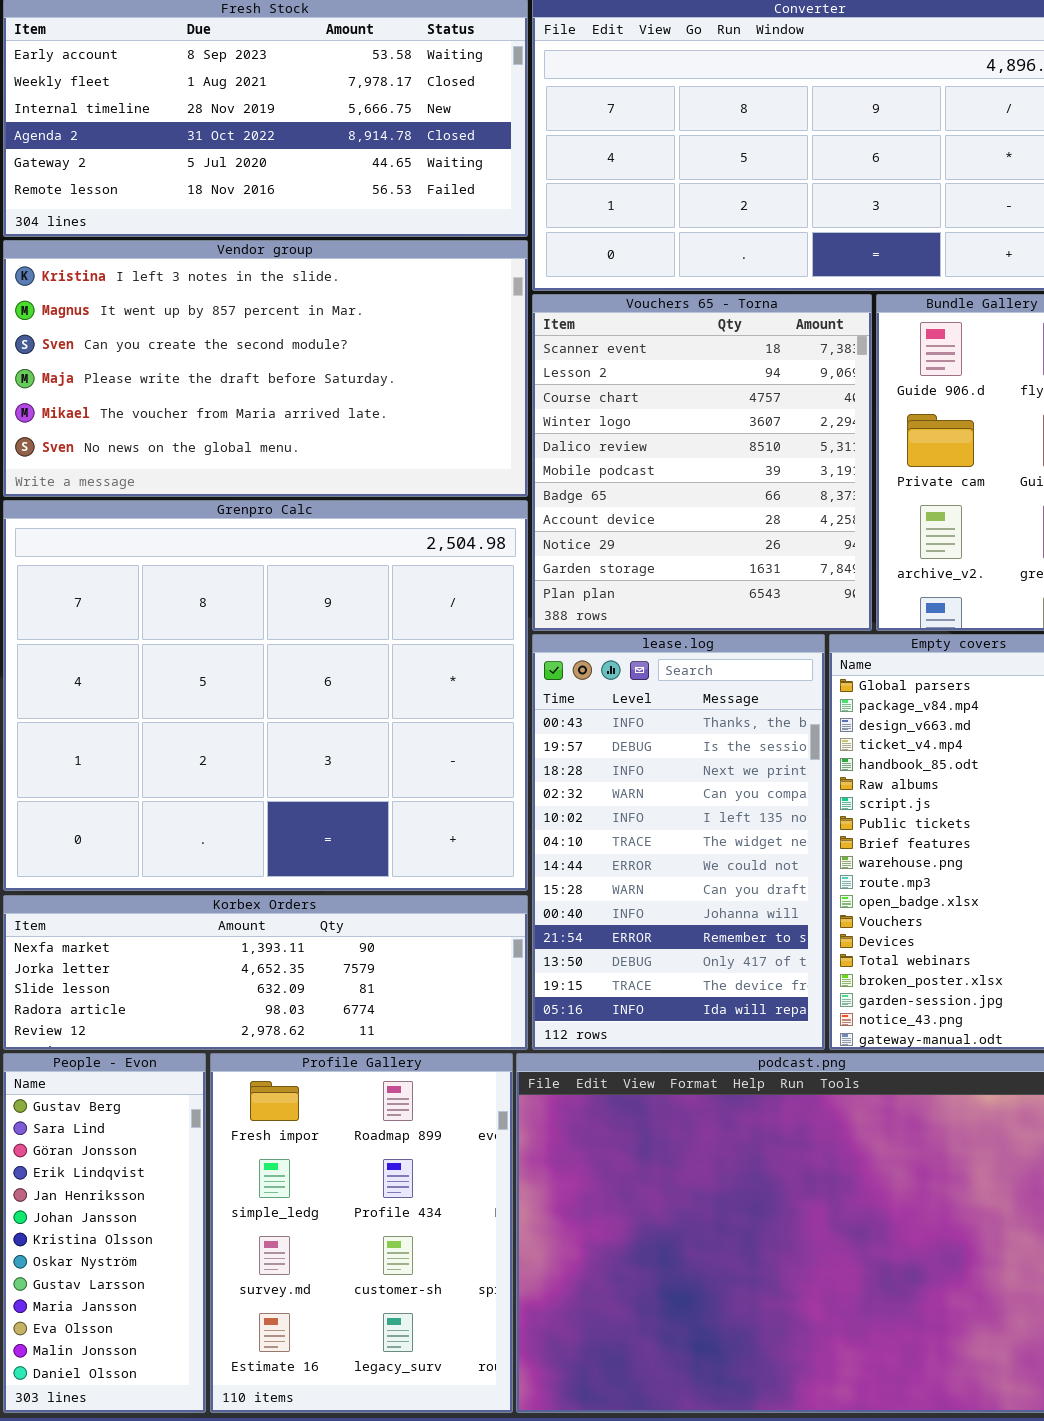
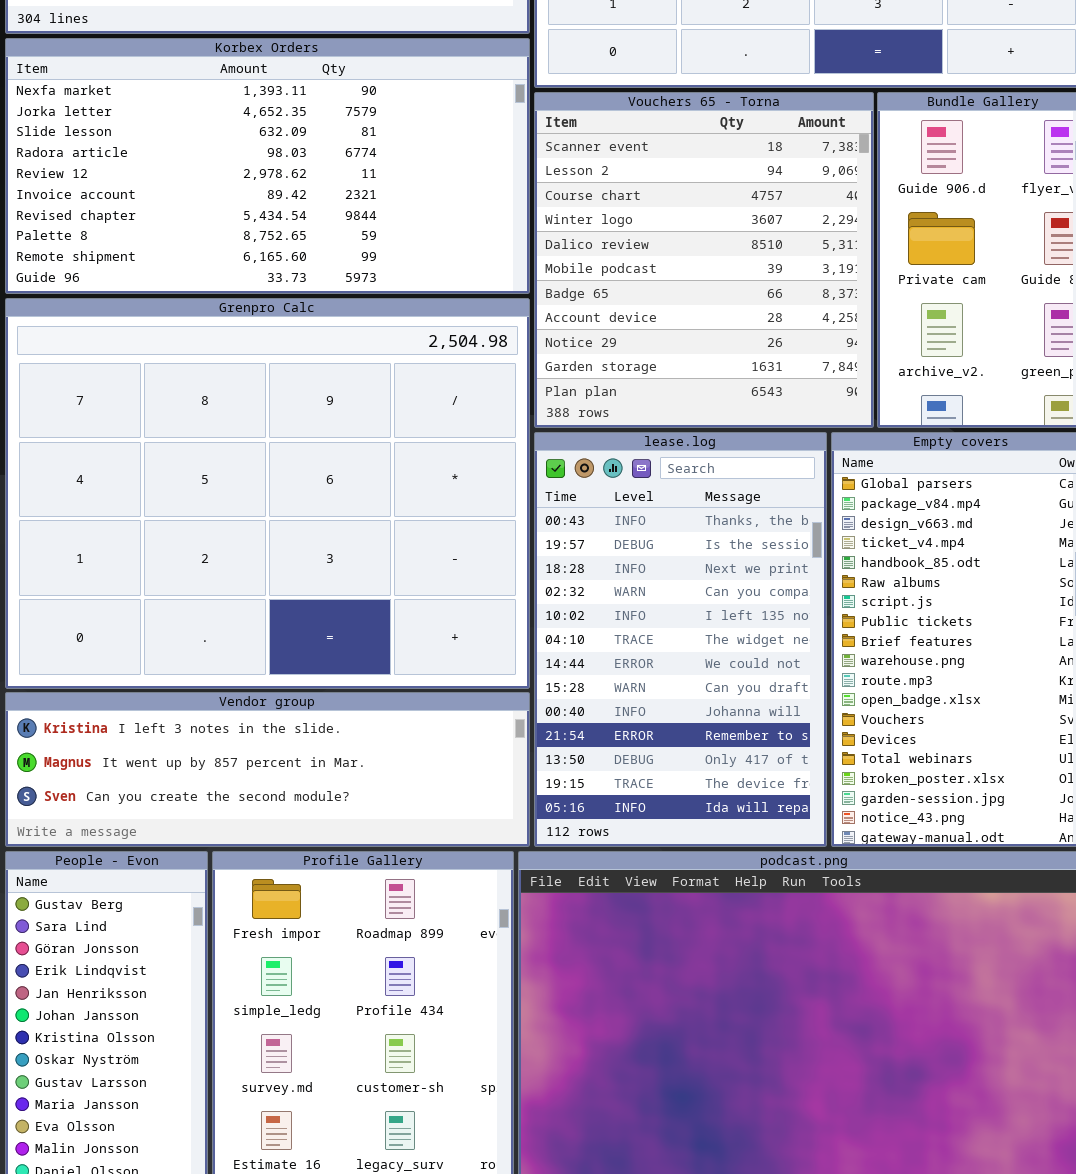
Vendor group: [3,240,528,497] -> [5,692,530,847], moved, resized
Korbex Orders: [3,895,528,1050] -> [5,38,530,294], moved, resized

